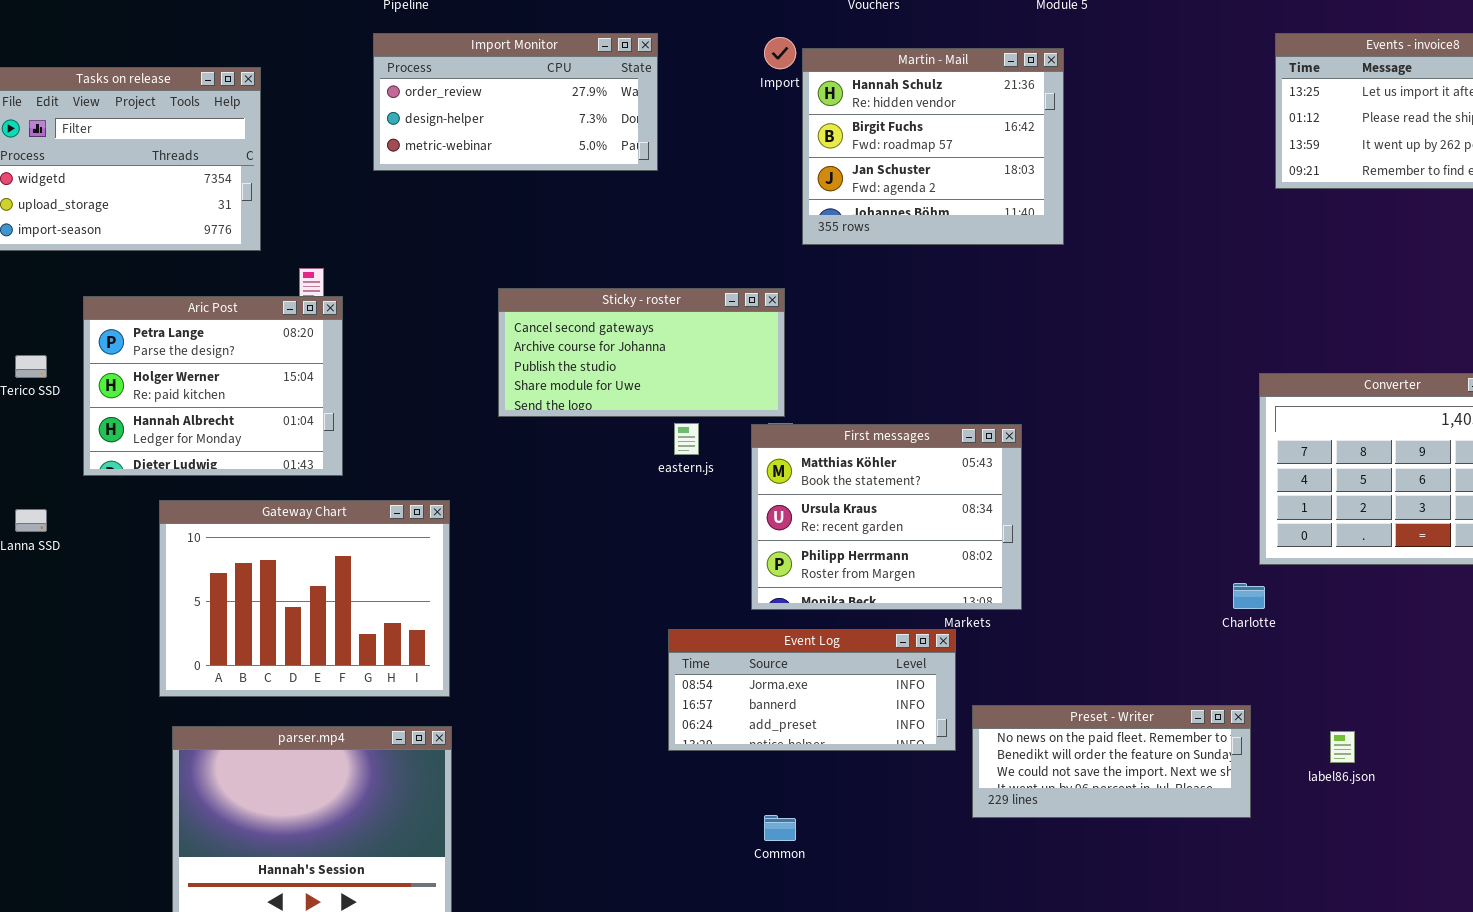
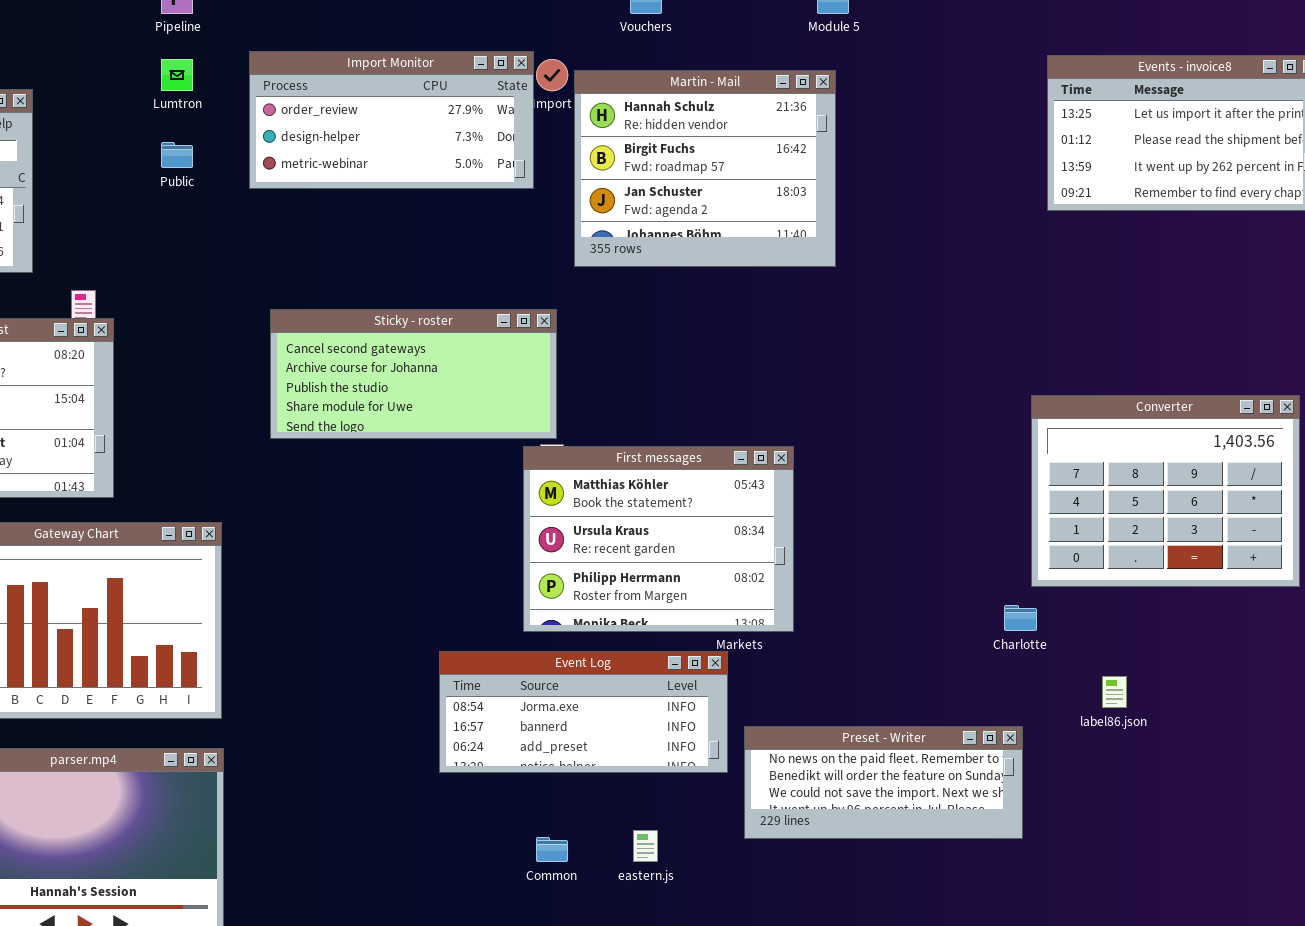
Import Monitor: [373,33,658,171] -> [249,51,534,189], moved
eastern.js: [674,423,699,455] -> [633,830,658,862], moved
label86.json: [1330,731,1355,763] -> [1102,676,1127,708], moved

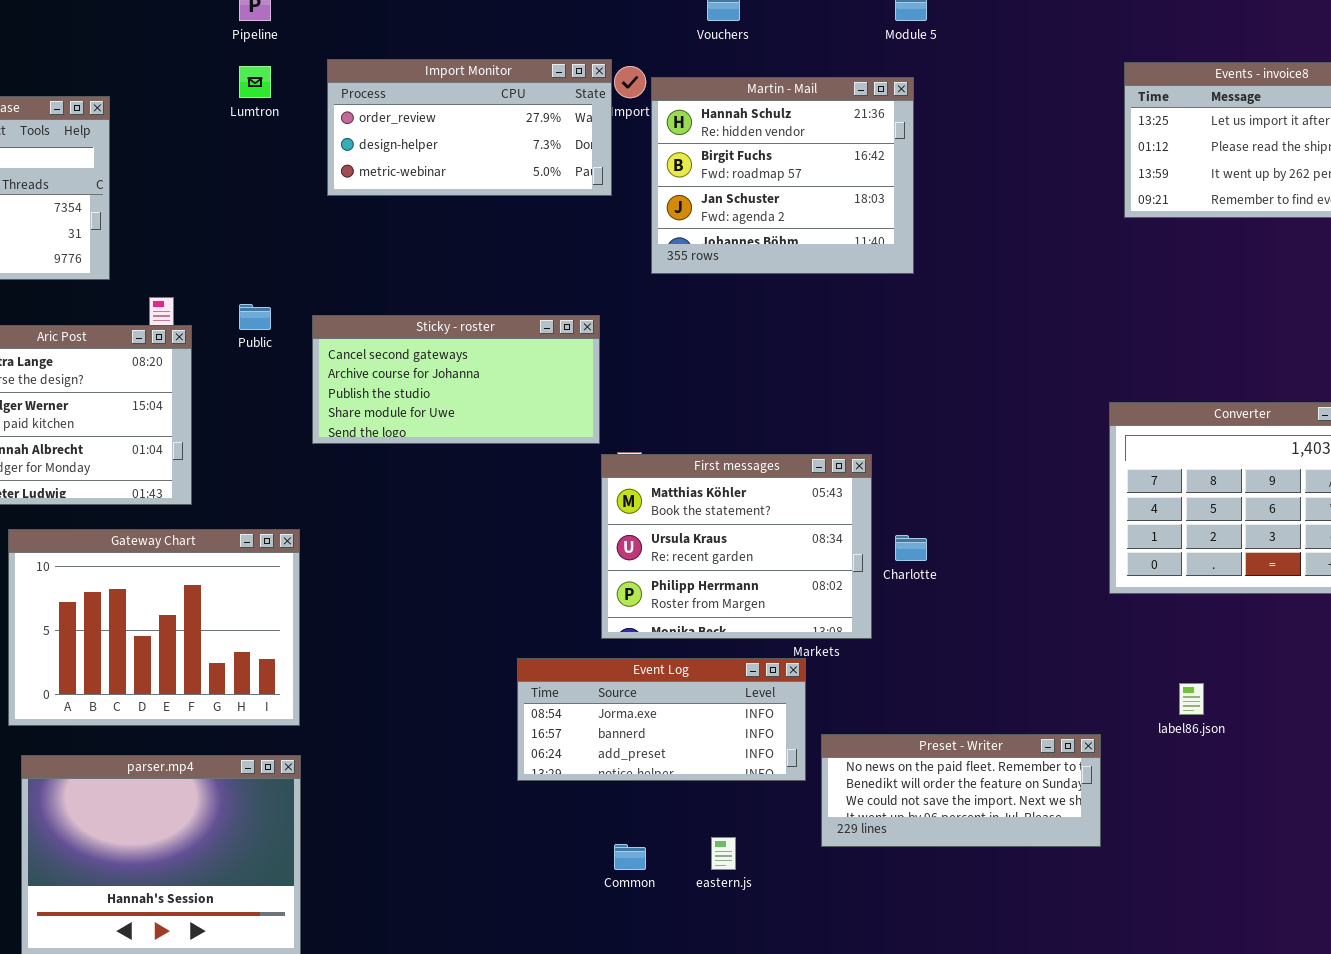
Public: [161,142,193,168] -> [239,304,271,330], moved
Sticky - roster: [270,309,557,439] -> [312,315,600,444], moved
Charlotte: [1004,605,1037,631] -> [895,535,927,561], moved

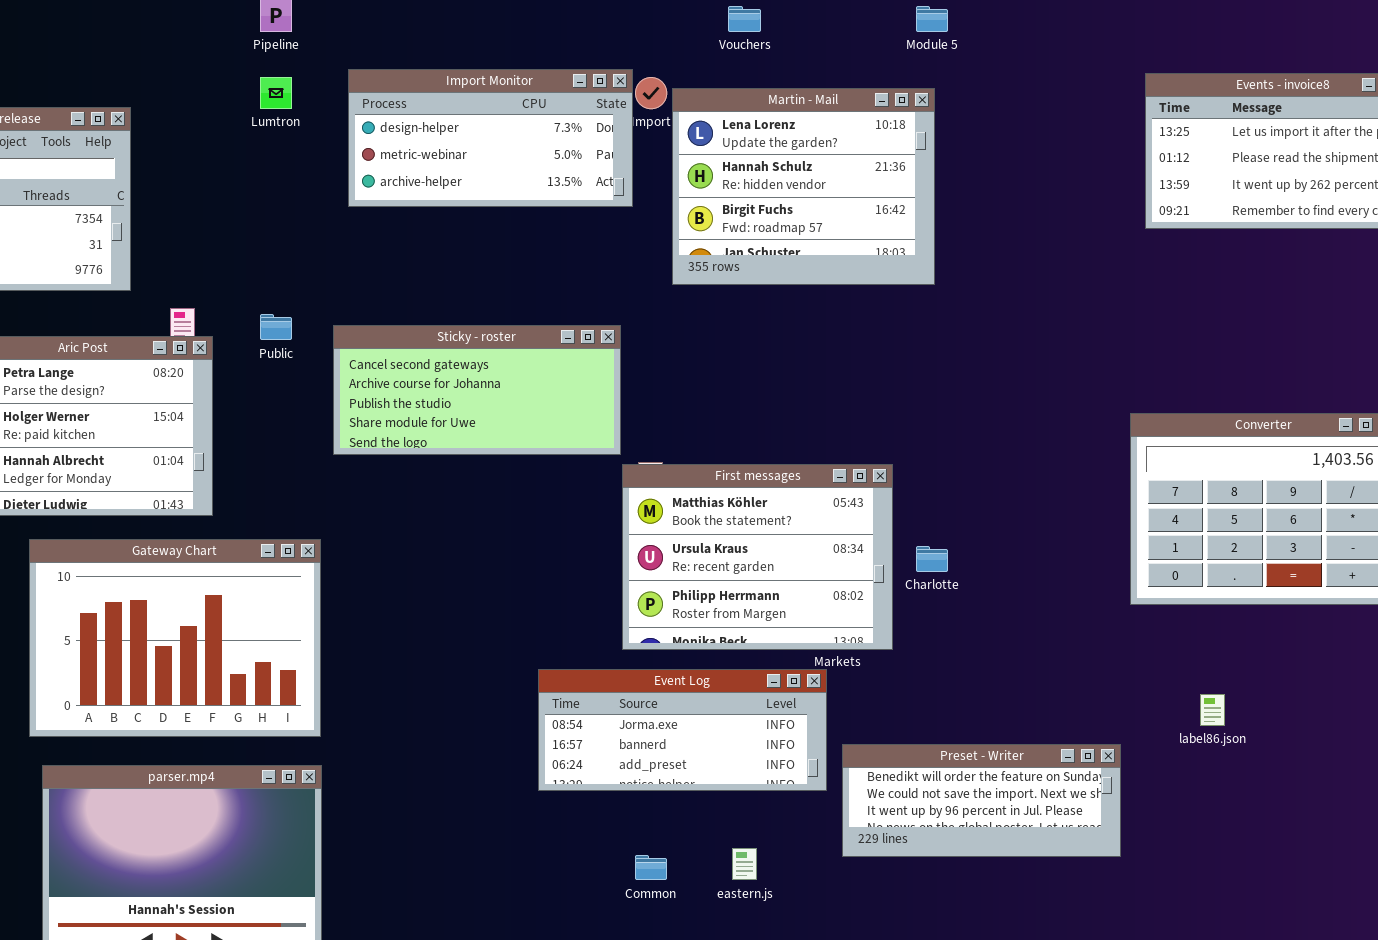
Import Monitor: [327,59,612,196] -> [348,69,633,207], scrolled down 1 row
Martin - Mail: [651,77,914,274] -> [672,88,935,285], scrolled up 1 row
Preset - Writer: [821,734,1101,847] -> [842,744,1121,857], scrolled down 1 row

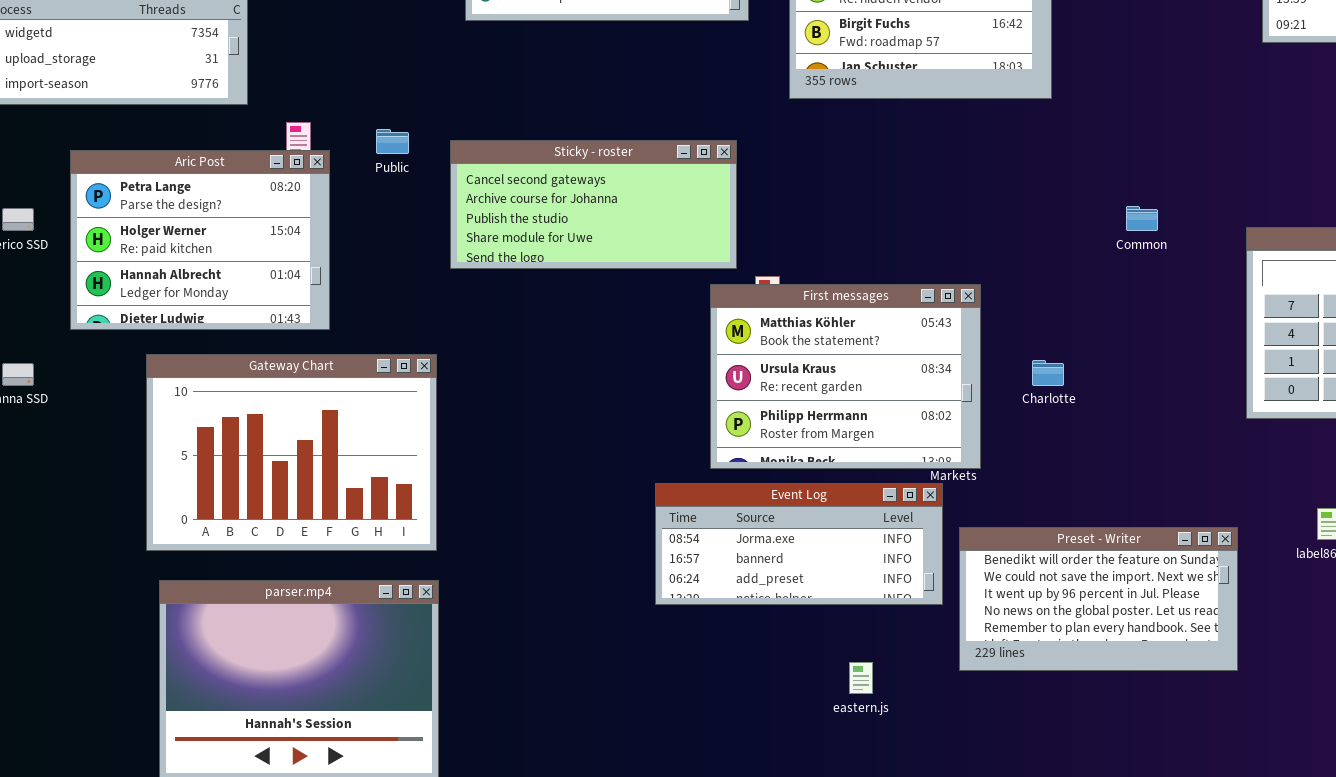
First messages: [622,464,893,650] -> [710,284,981,469], moved
Preset - Writer: [842,744,1121,857] -> [959,527,1238,671], resized
Common: [635,855,667,880] -> [1126,206,1158,231], moved

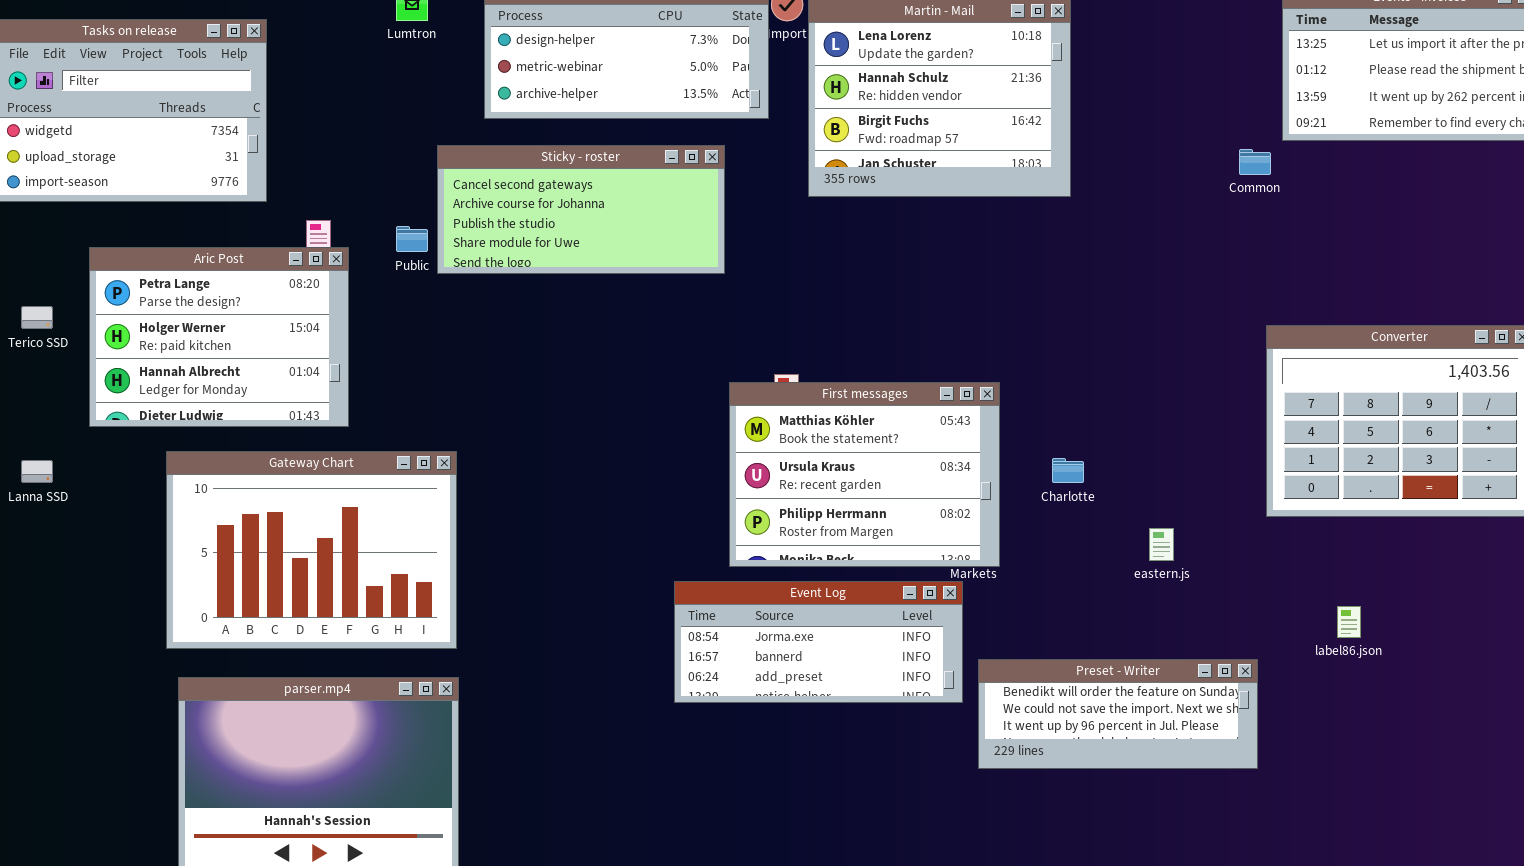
Sticky - roster: [450,140,737,269] -> [437,145,725,274], moved
Common: [1126,206,1158,231] -> [1239,149,1271,175], moved
Preset - Writer: [959,527,1238,671] -> [978,659,1258,769], resized
eastern.js: [849,662,873,694] -> [1149,528,1174,561], moved

